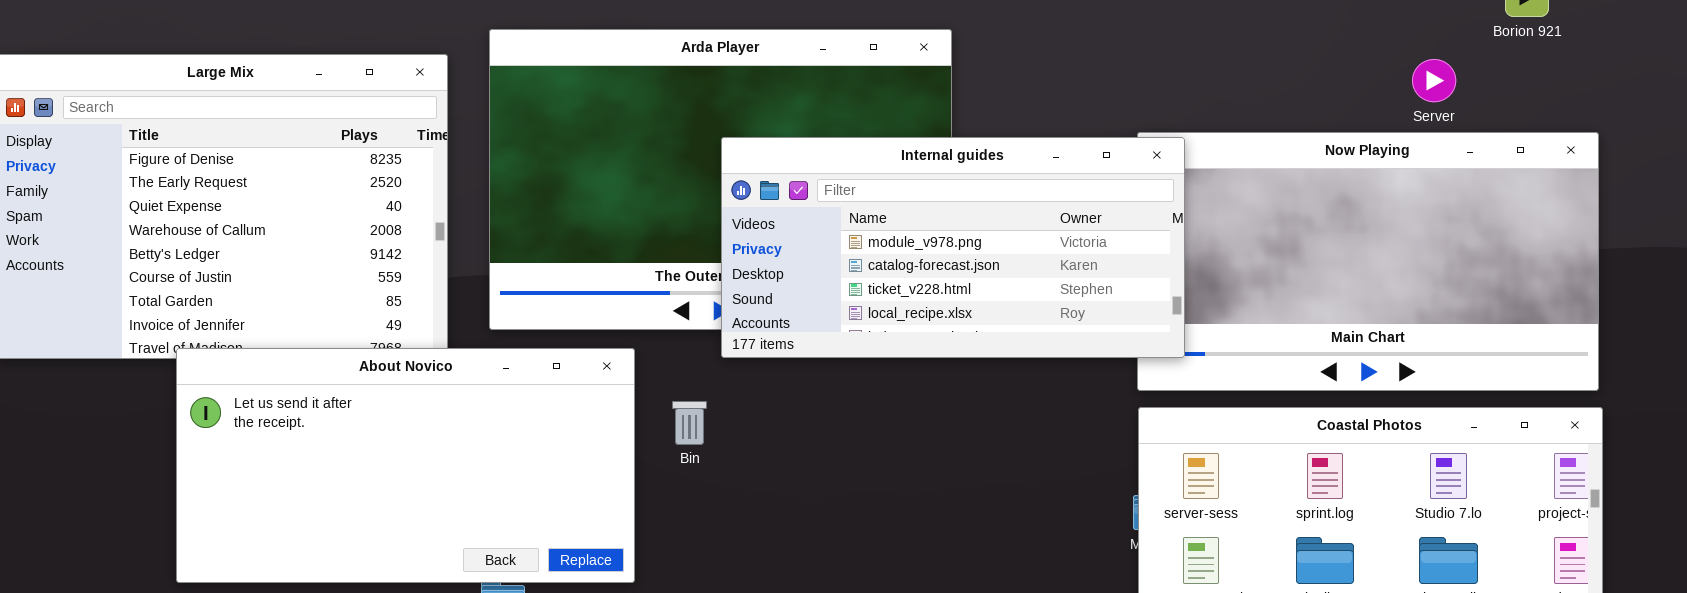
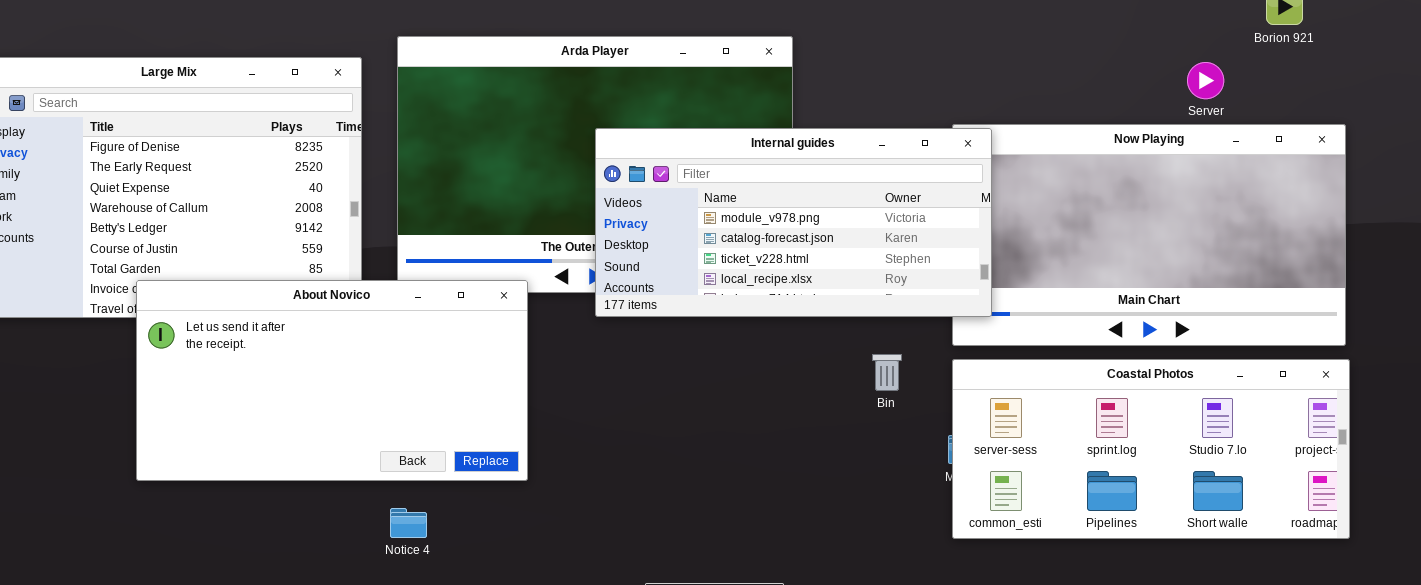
About Novico: [176,348,635,583] -> [136,280,528,481], moved
Bin: [672,401,707,445] -> [872,354,902,391], moved

